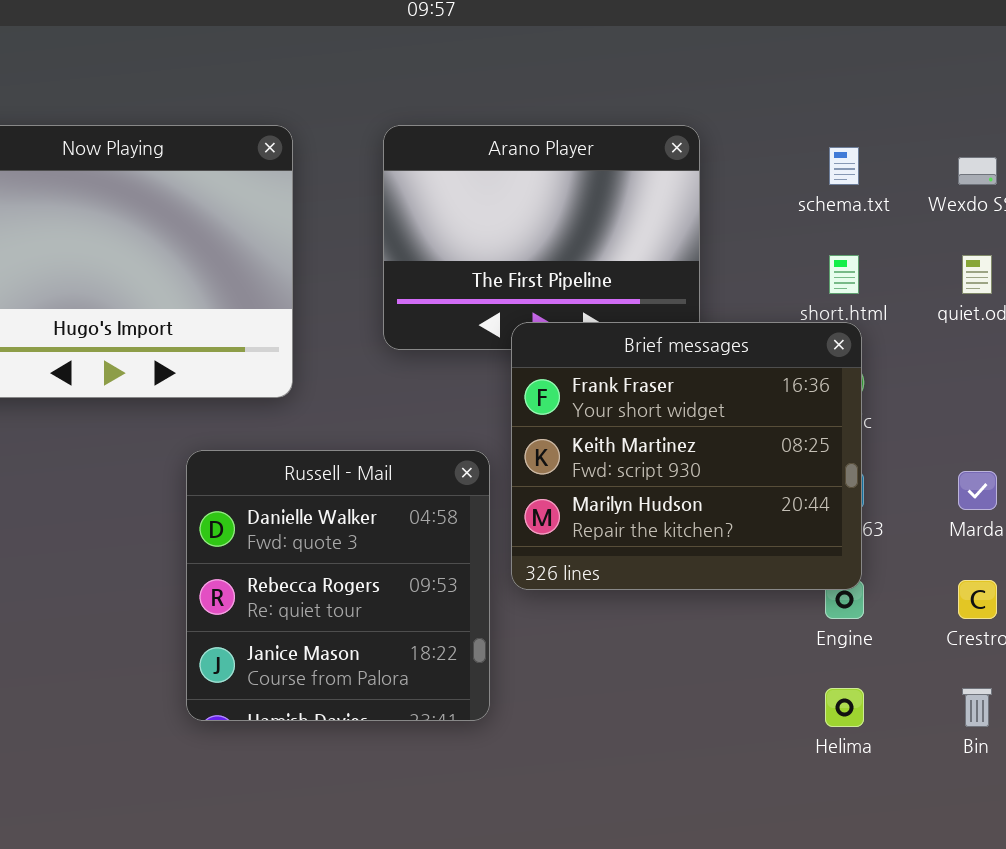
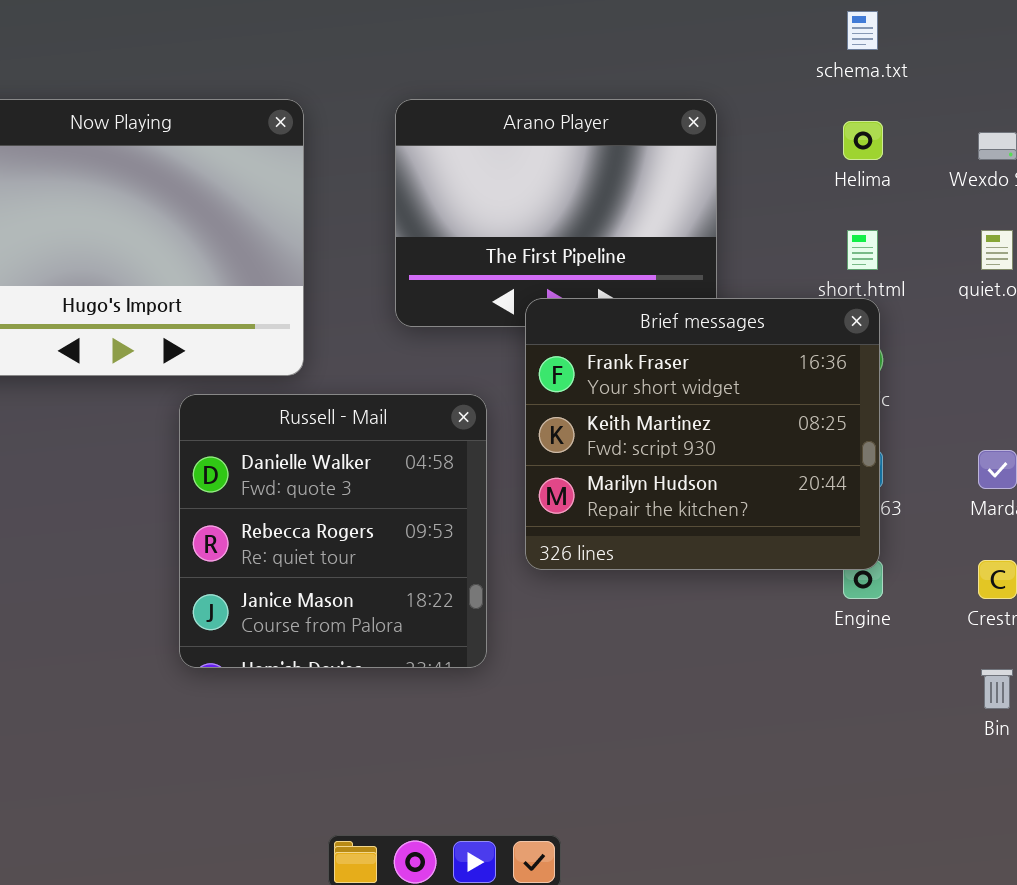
schema.txt: [829,147,859,185] -> [847,11,878,50], moved
Russell - Mail: [186,450,490,721] -> [179,394,487,668], moved
Helima: [825,688,864,727] -> [843,121,883,160], moved

